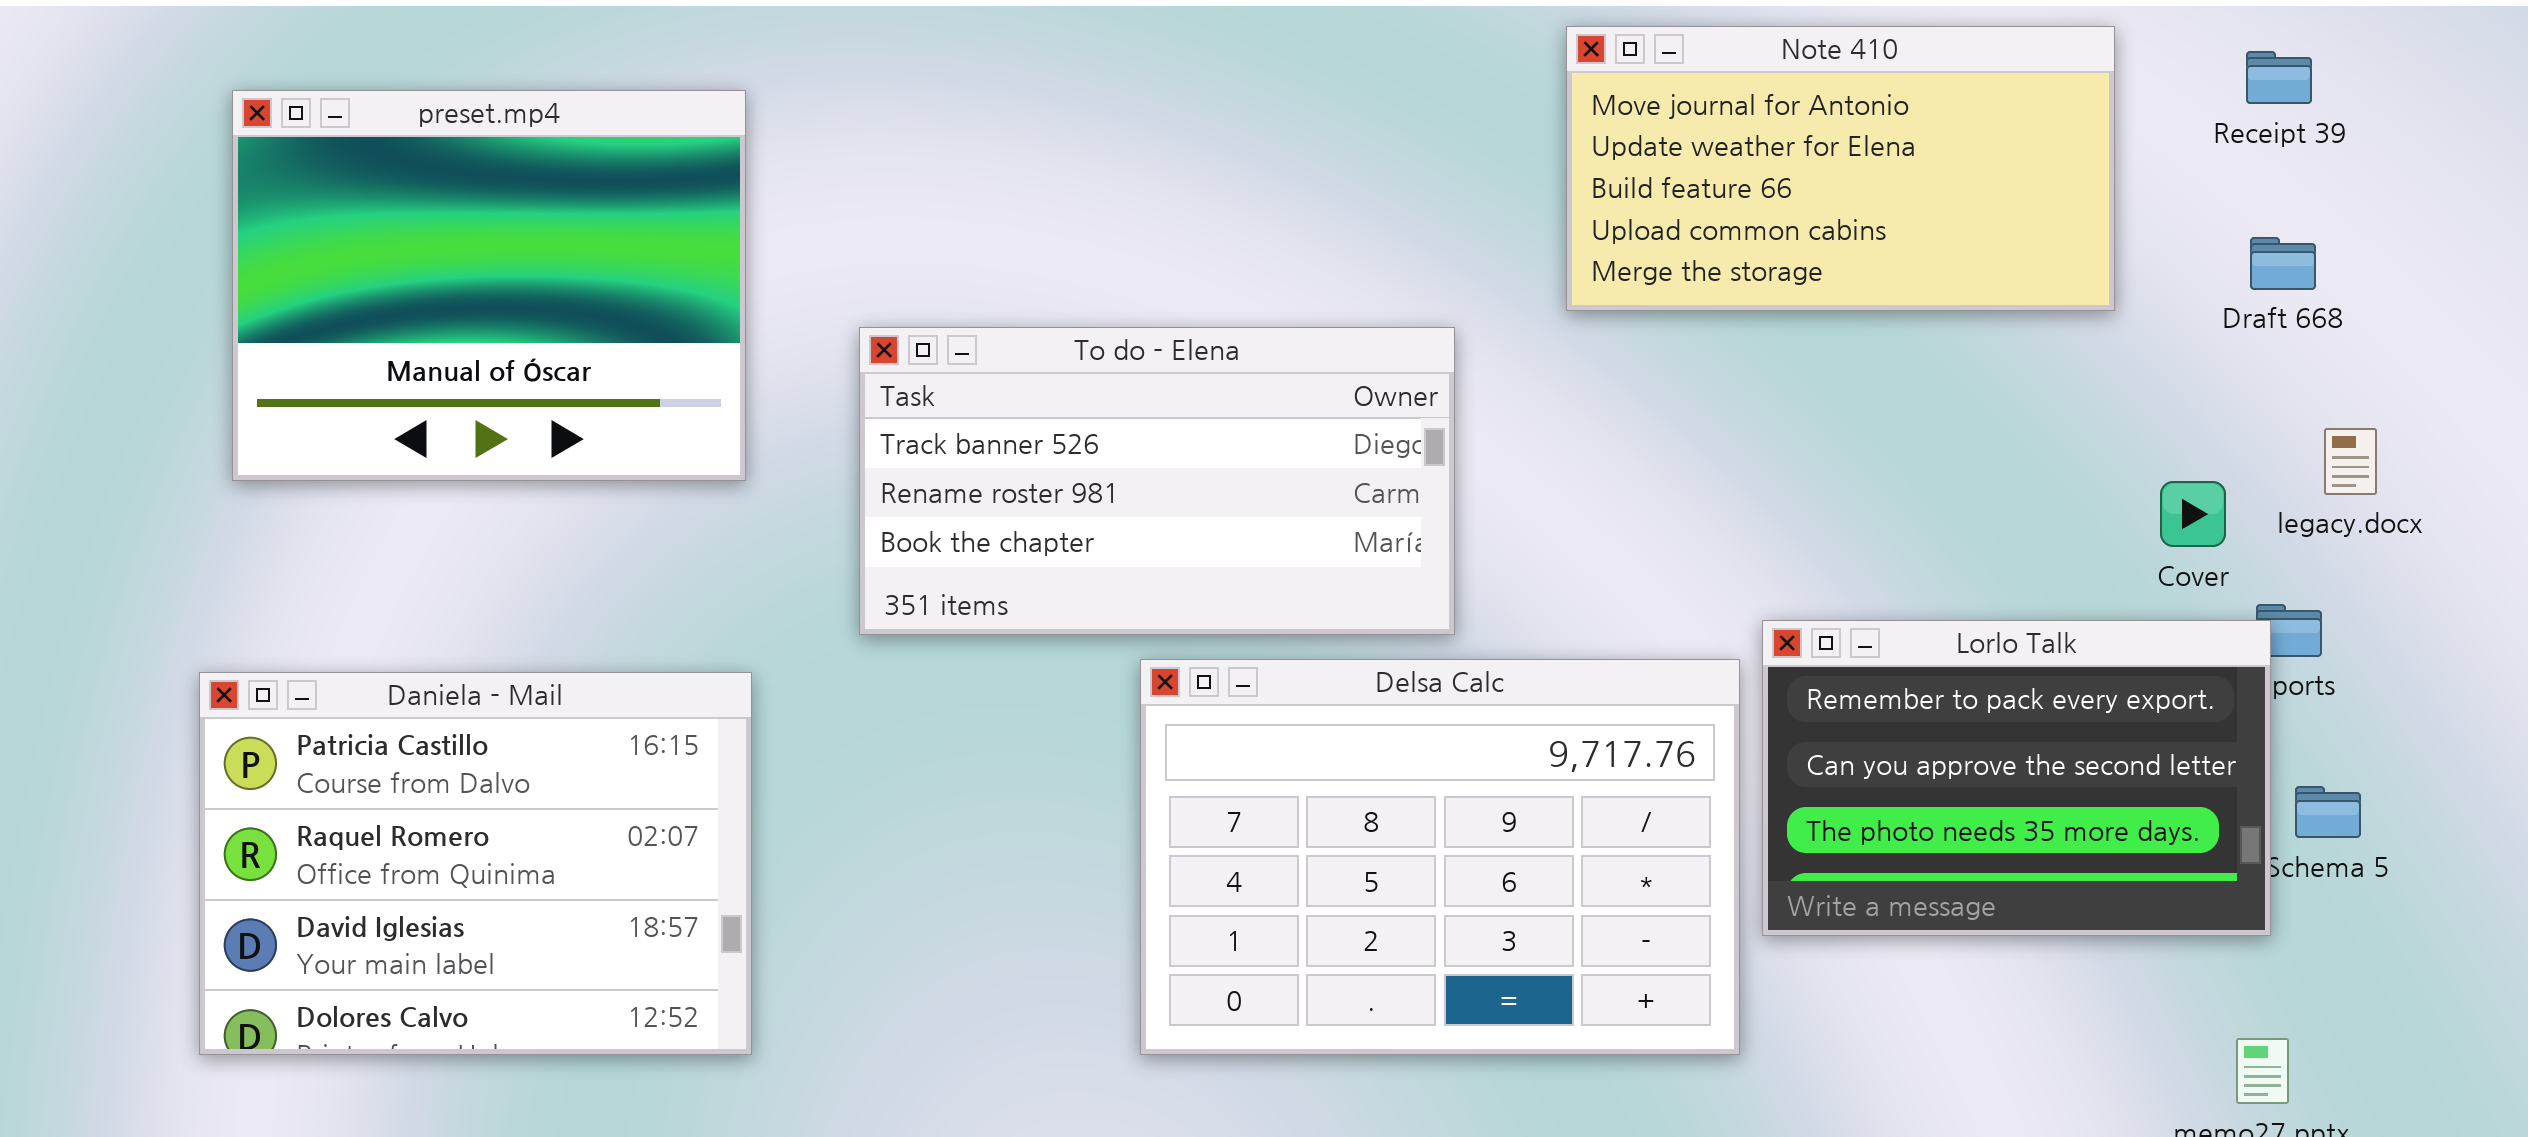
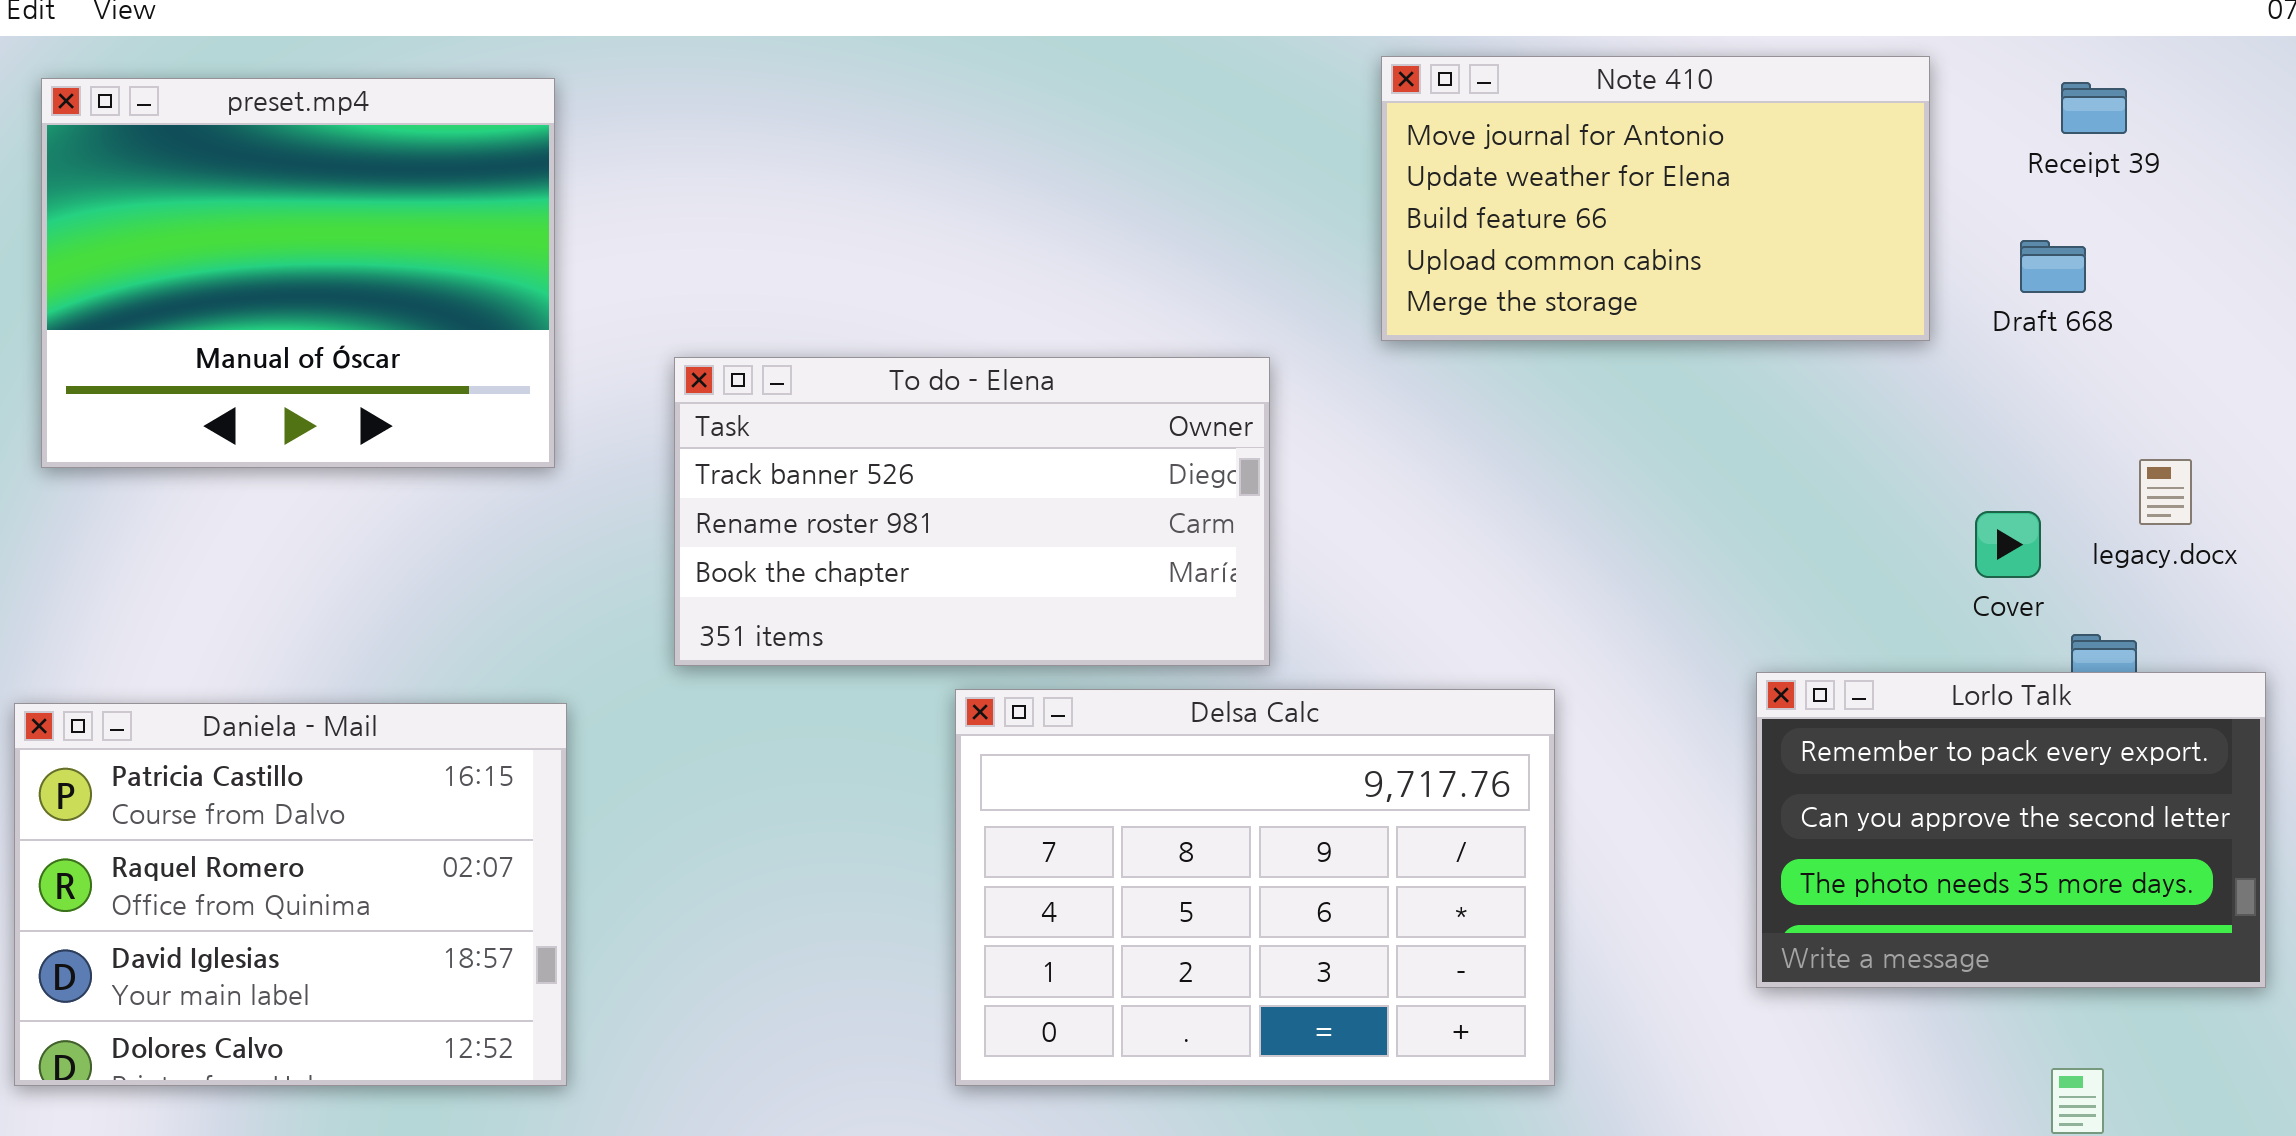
preset.mp4: [232,90,746,481] -> [41,78,555,468], moved
Draft 668: [2250,237,2316,290] -> [2020,240,2086,293], moved
Lorlo Talk: [1762,620,2271,936] -> [1756,672,2266,988], moved

